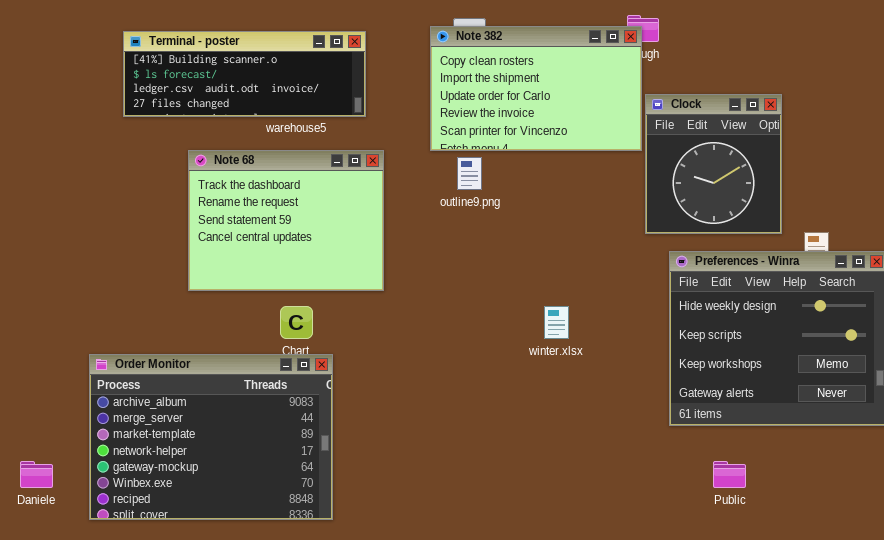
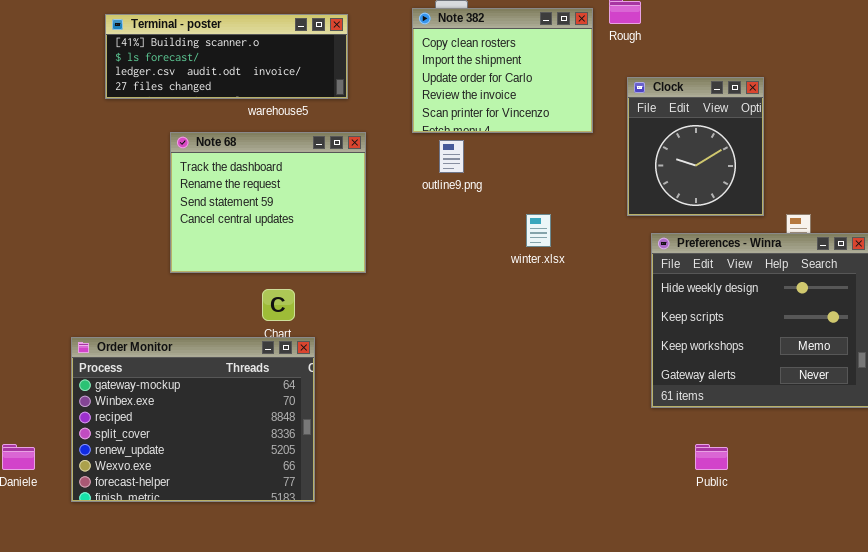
Note 382: [430,26,642,151] -> [412,8,593,133], resized
winter.xlsx: [544,306,569,339] -> [526,214,551,247], moved
Order Monitor: [89,354,333,520] -> [71,337,315,502], scrolled down 4 rows

